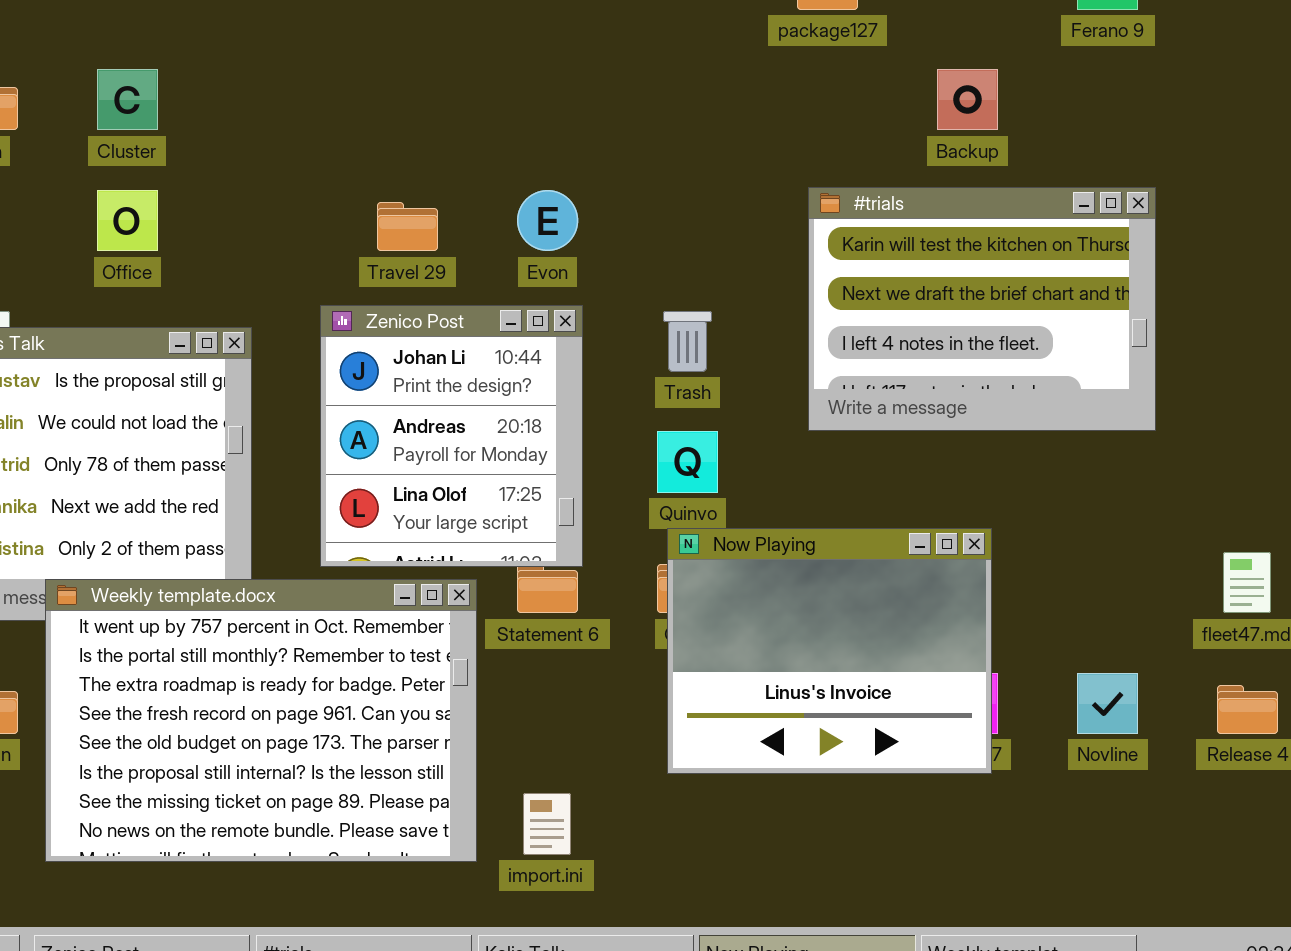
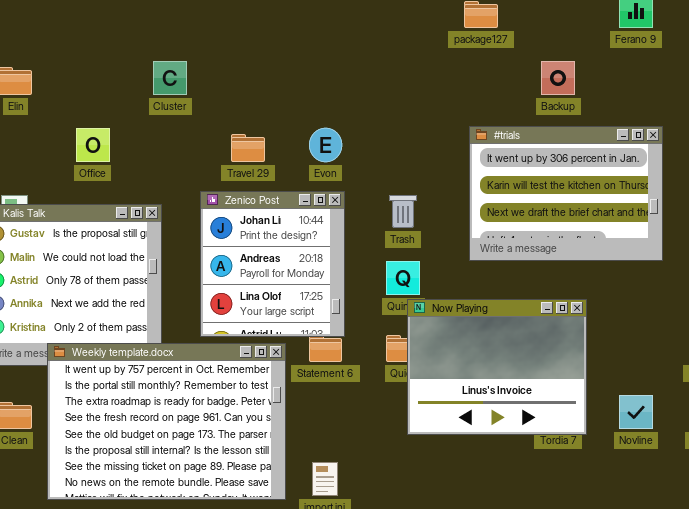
Cluster: [97,69,158,130] -> [153,61,187,95], moved
#trials: [808,187,1156,431] -> [469,126,663,261], scrolled up 1 row
Now Playing: [667,528,992,774] -> [407,299,587,435], moved

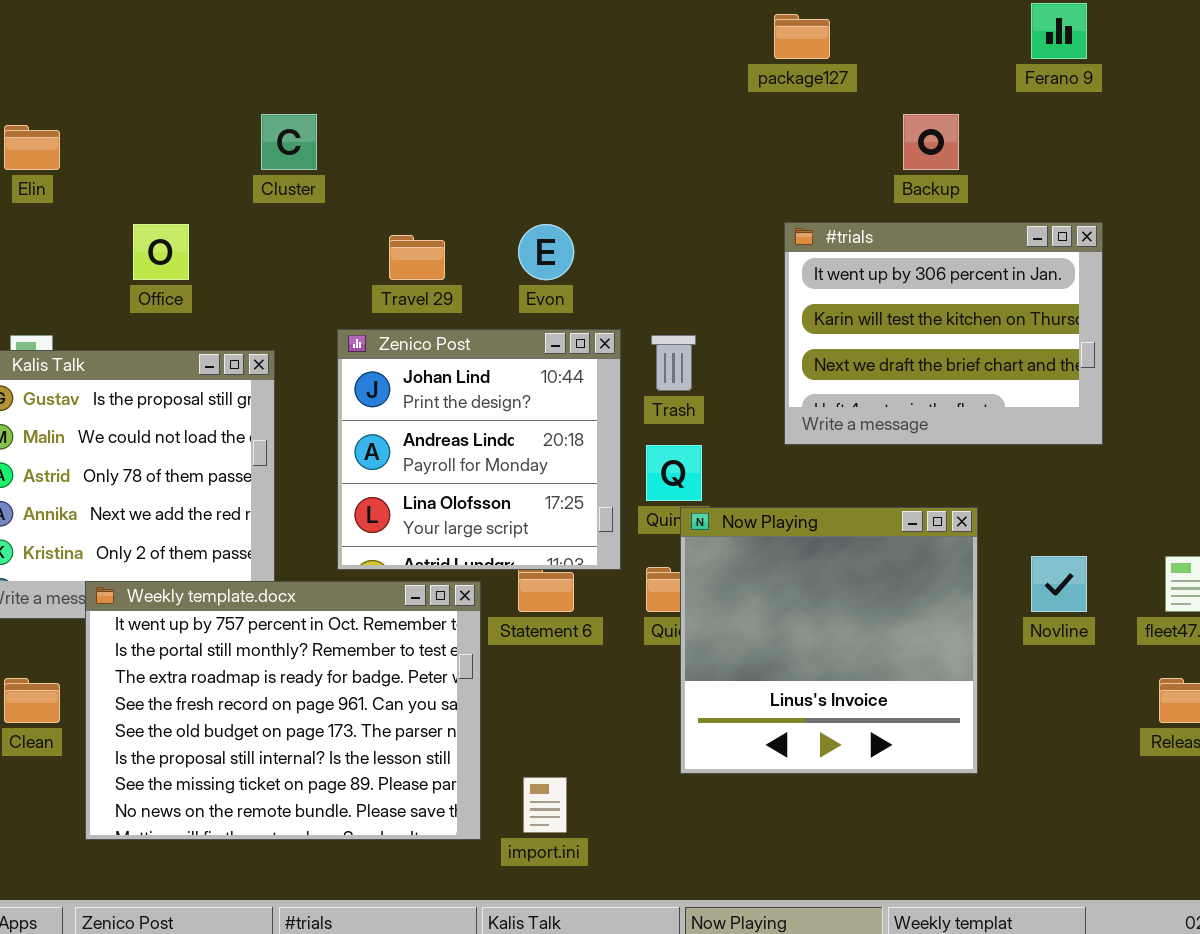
Zenico Post: [200,191,345,337] -> [337,329,621,570], resized
Now Playing: [407,299,587,435] -> [680,507,978,774], resized
Novline: [619,395,653,429] -> [1031,556,1087,612], moved

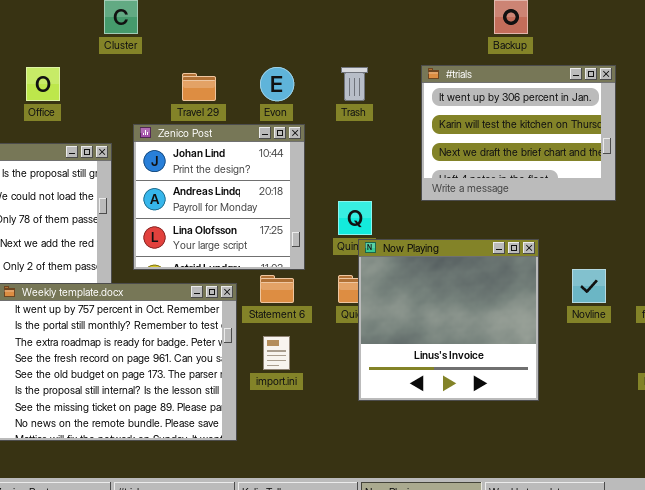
Zenico Post: [337,329,621,570] -> [133,124,305,270], moved
Trash: [651,335,696,391] -> [341,67,368,101], moved
import.ini: [523,777,567,833] -> [263,336,290,370], moved

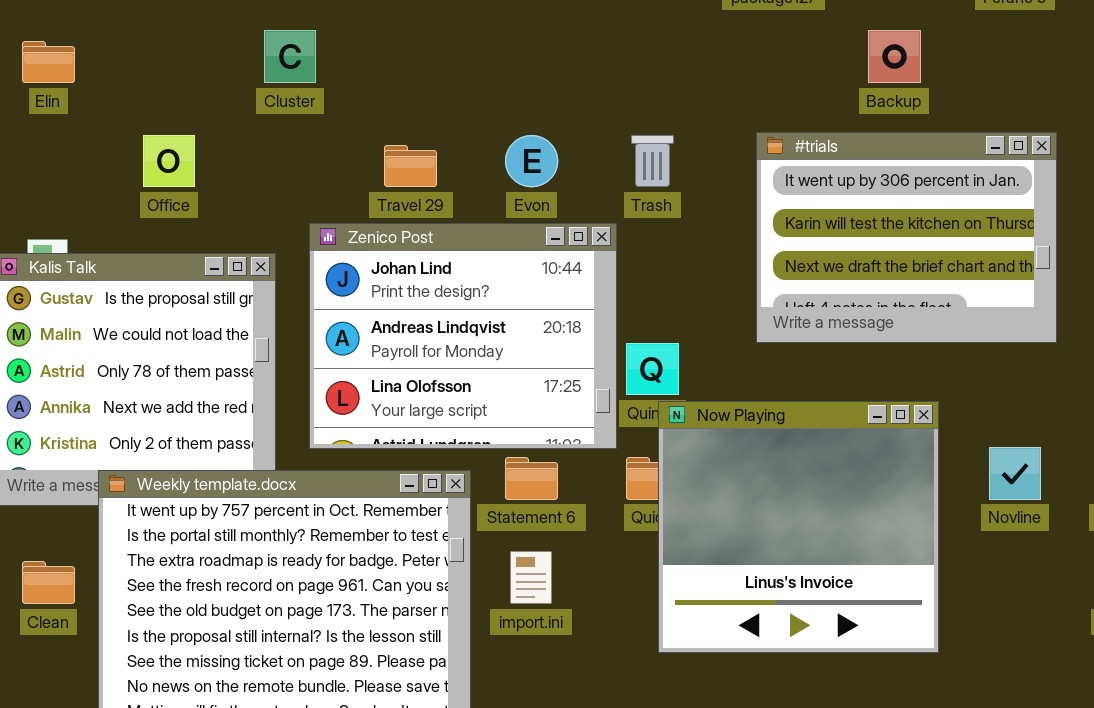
Zenico Post: [133,124,305,270] -> [309,223,617,449], resized

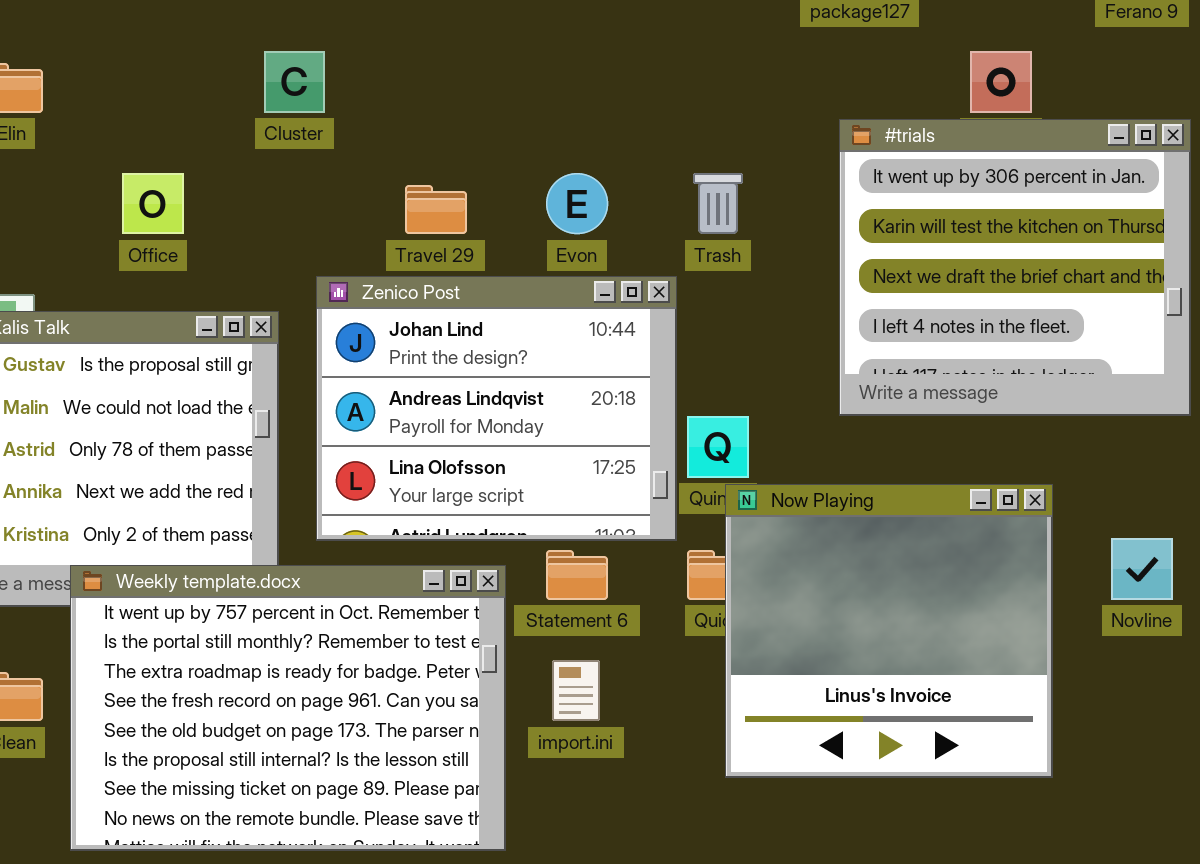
#trials: [756,132,1057,343] -> [839,119,1191,416], resized

